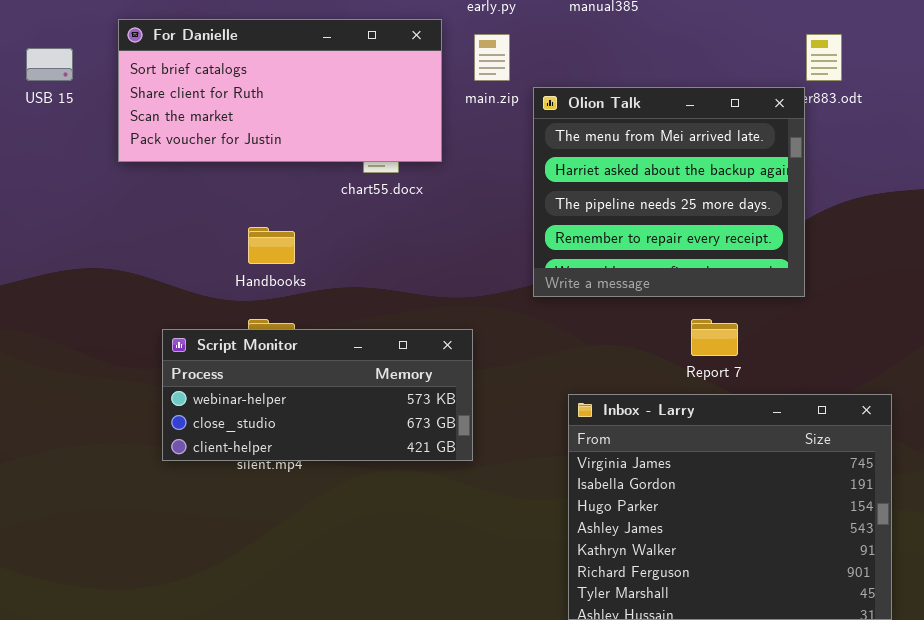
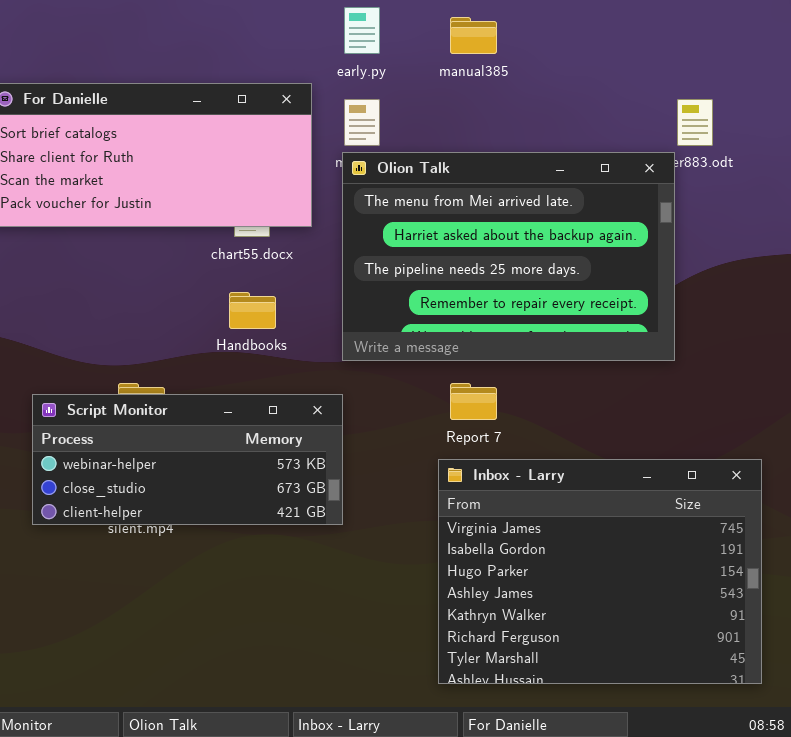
Olion Talk: [533,87,805,297] -> [342,152,675,361], resized
Handbooks: [248,227,295,264] -> [229,292,276,329], moved
Report 7: [691,319,738,356] -> [450,383,497,420], moved

